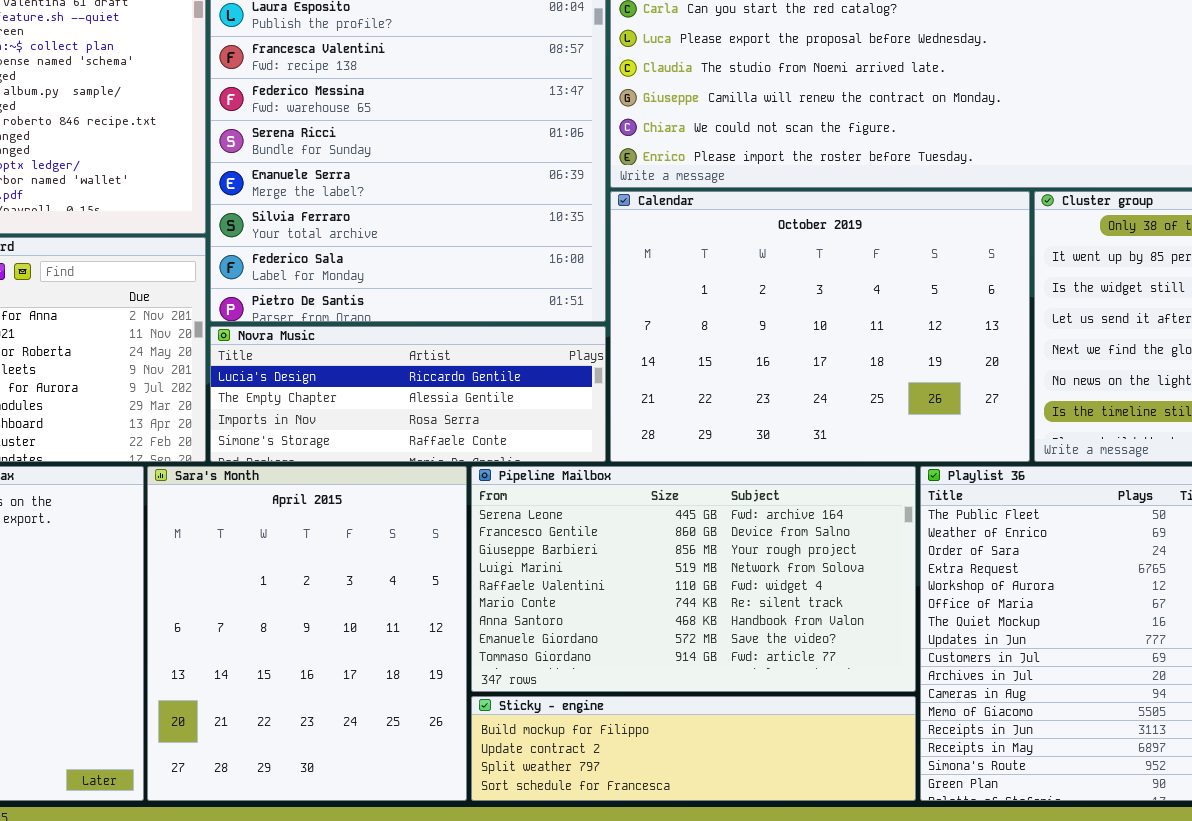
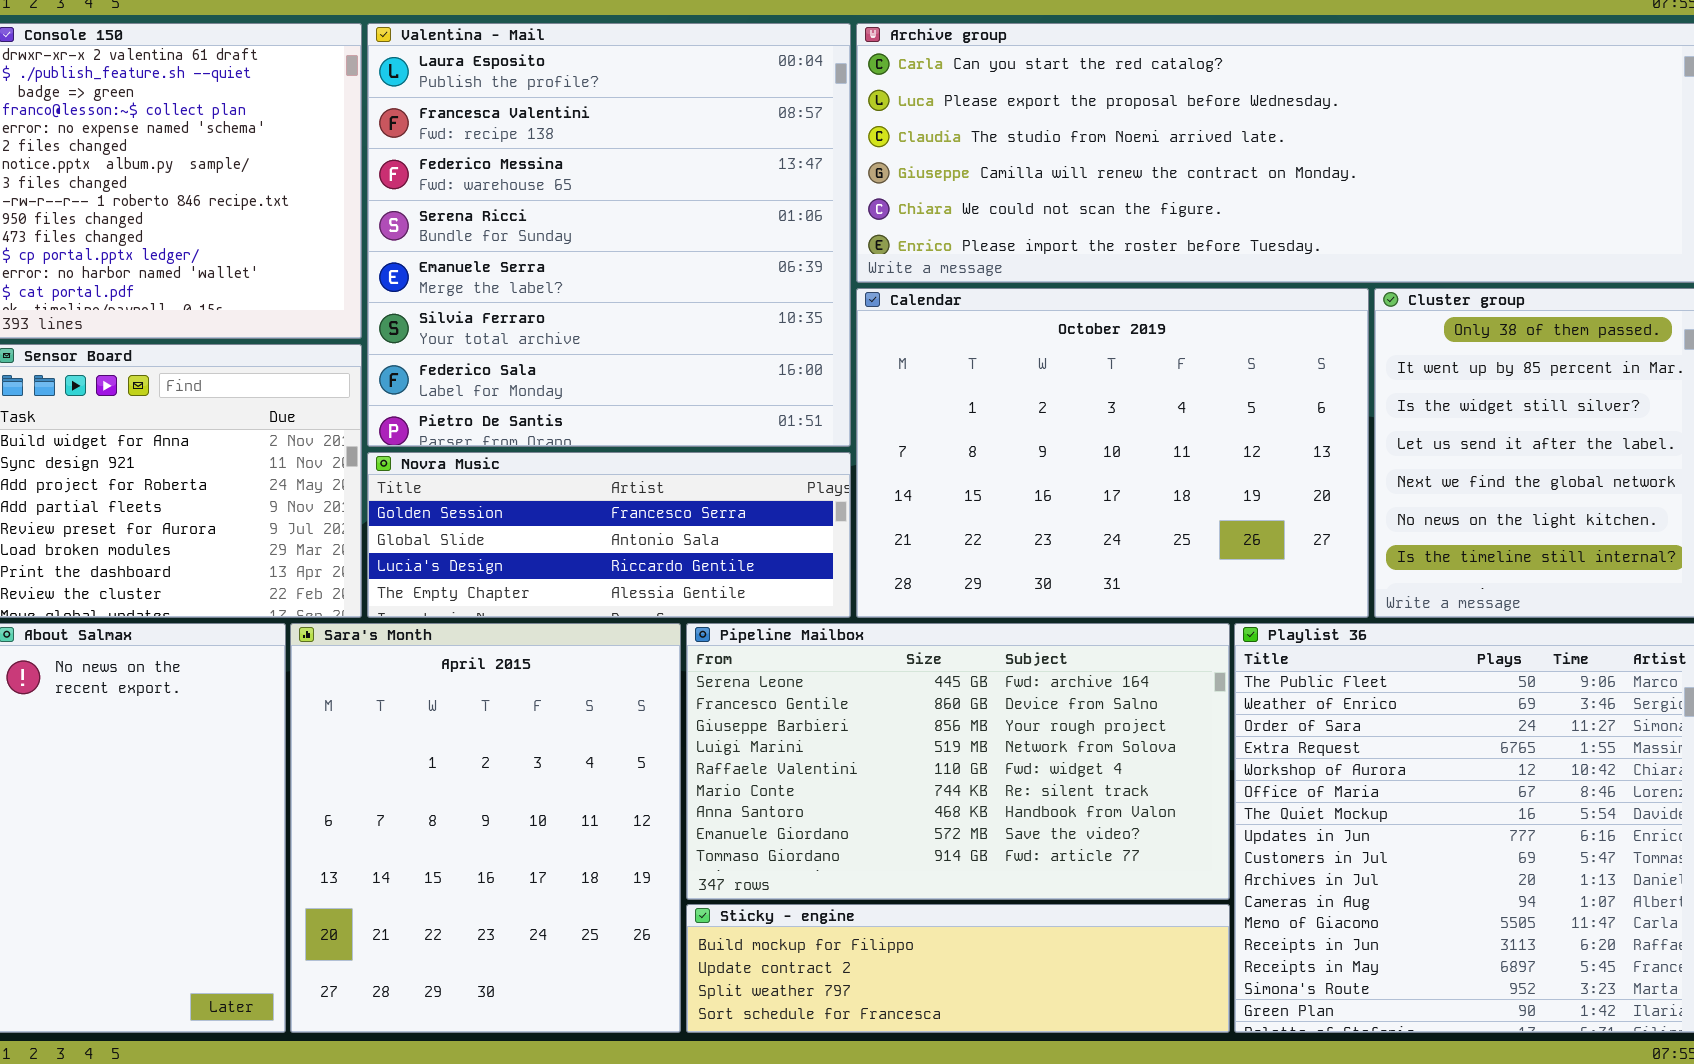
Novra Music: [210,326,606,462] -> [367,452,851,618], scrolled up 2 rows

